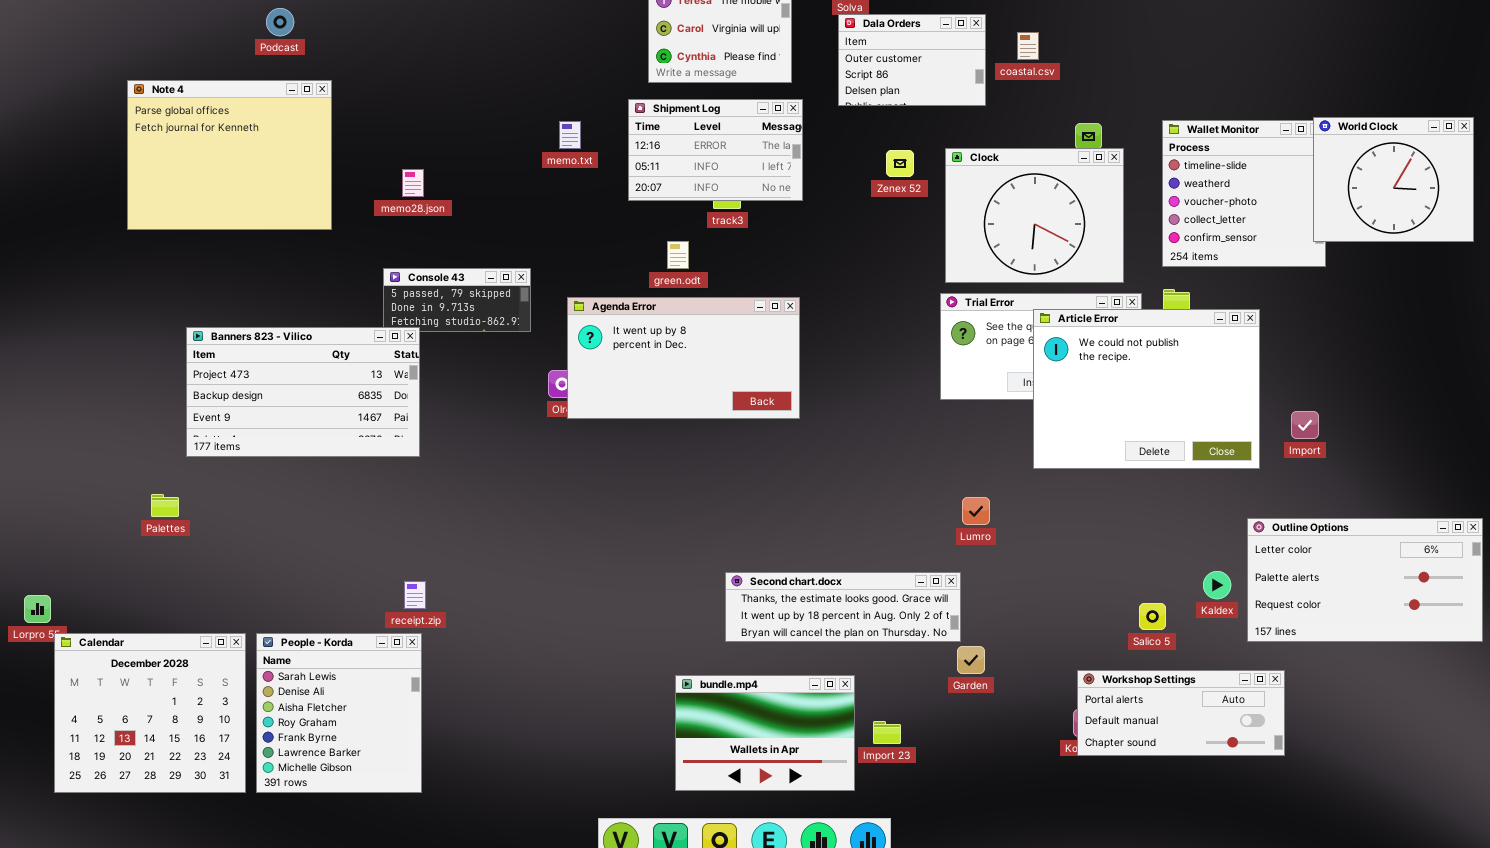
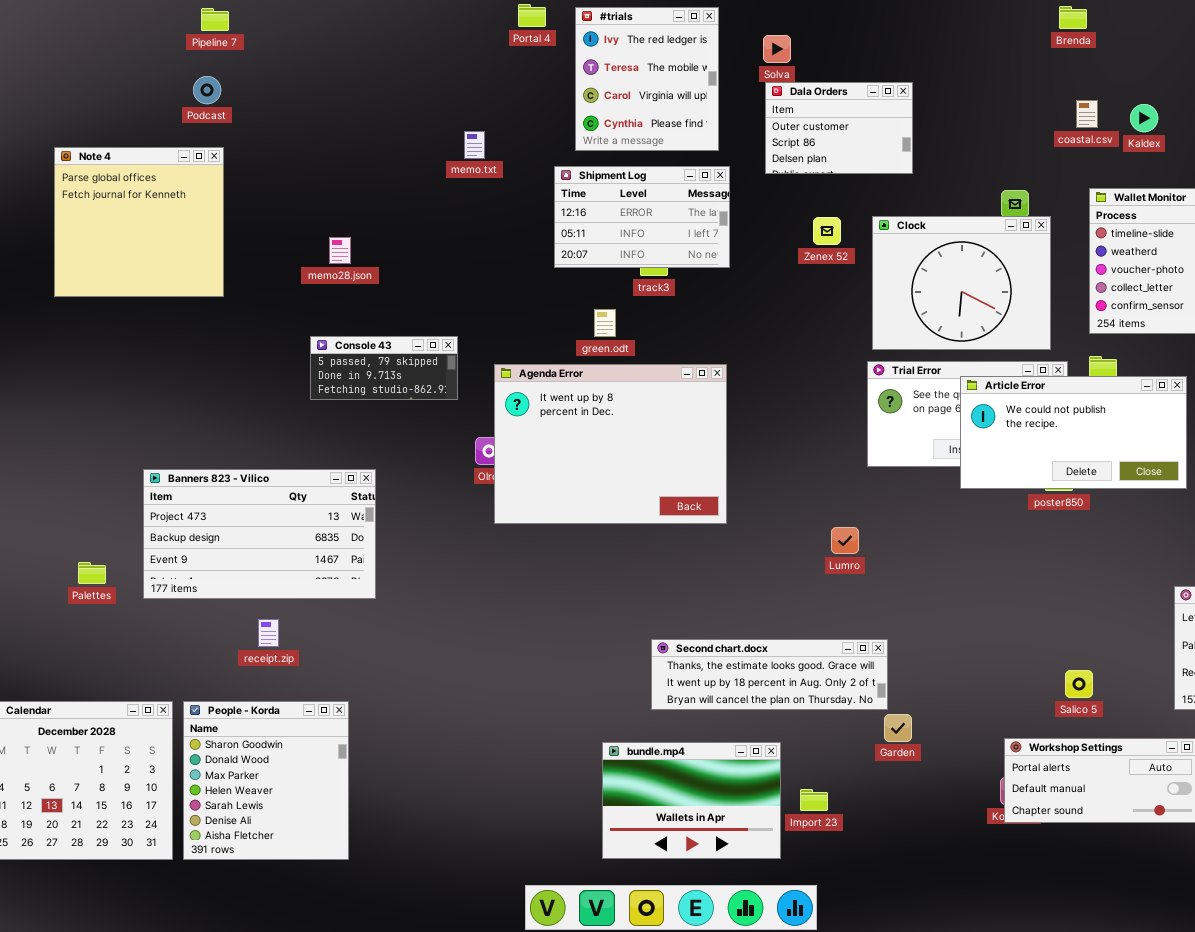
coastal.csv: [1017,32,1039,60] -> [1076,100,1098,128], moved
Note 4: [127,80,332,230] -> [54,147,224,297], resized
memo.txt: [559,121,581,149] -> [464,131,485,159], moved
Agenda Error: [567,297,800,419] -> [494,364,727,524], resized
Article Error: [1033,309,1260,469] -> [960,376,1187,489], resized
Banners 823 - Vilico: [186,327,420,457] -> [143,469,376,599], moved
Lumro: [962,497,990,525] -> [831,527,859,554], moved
Kaldex: [1203,571,1231,599] -> [1130,104,1158,132], moved
receipt.zip: [404,581,426,609] -> [258,619,279,647], moved
People - Korda: [256,633,422,793] -> [183,701,349,860], scrolled up 4 rows

